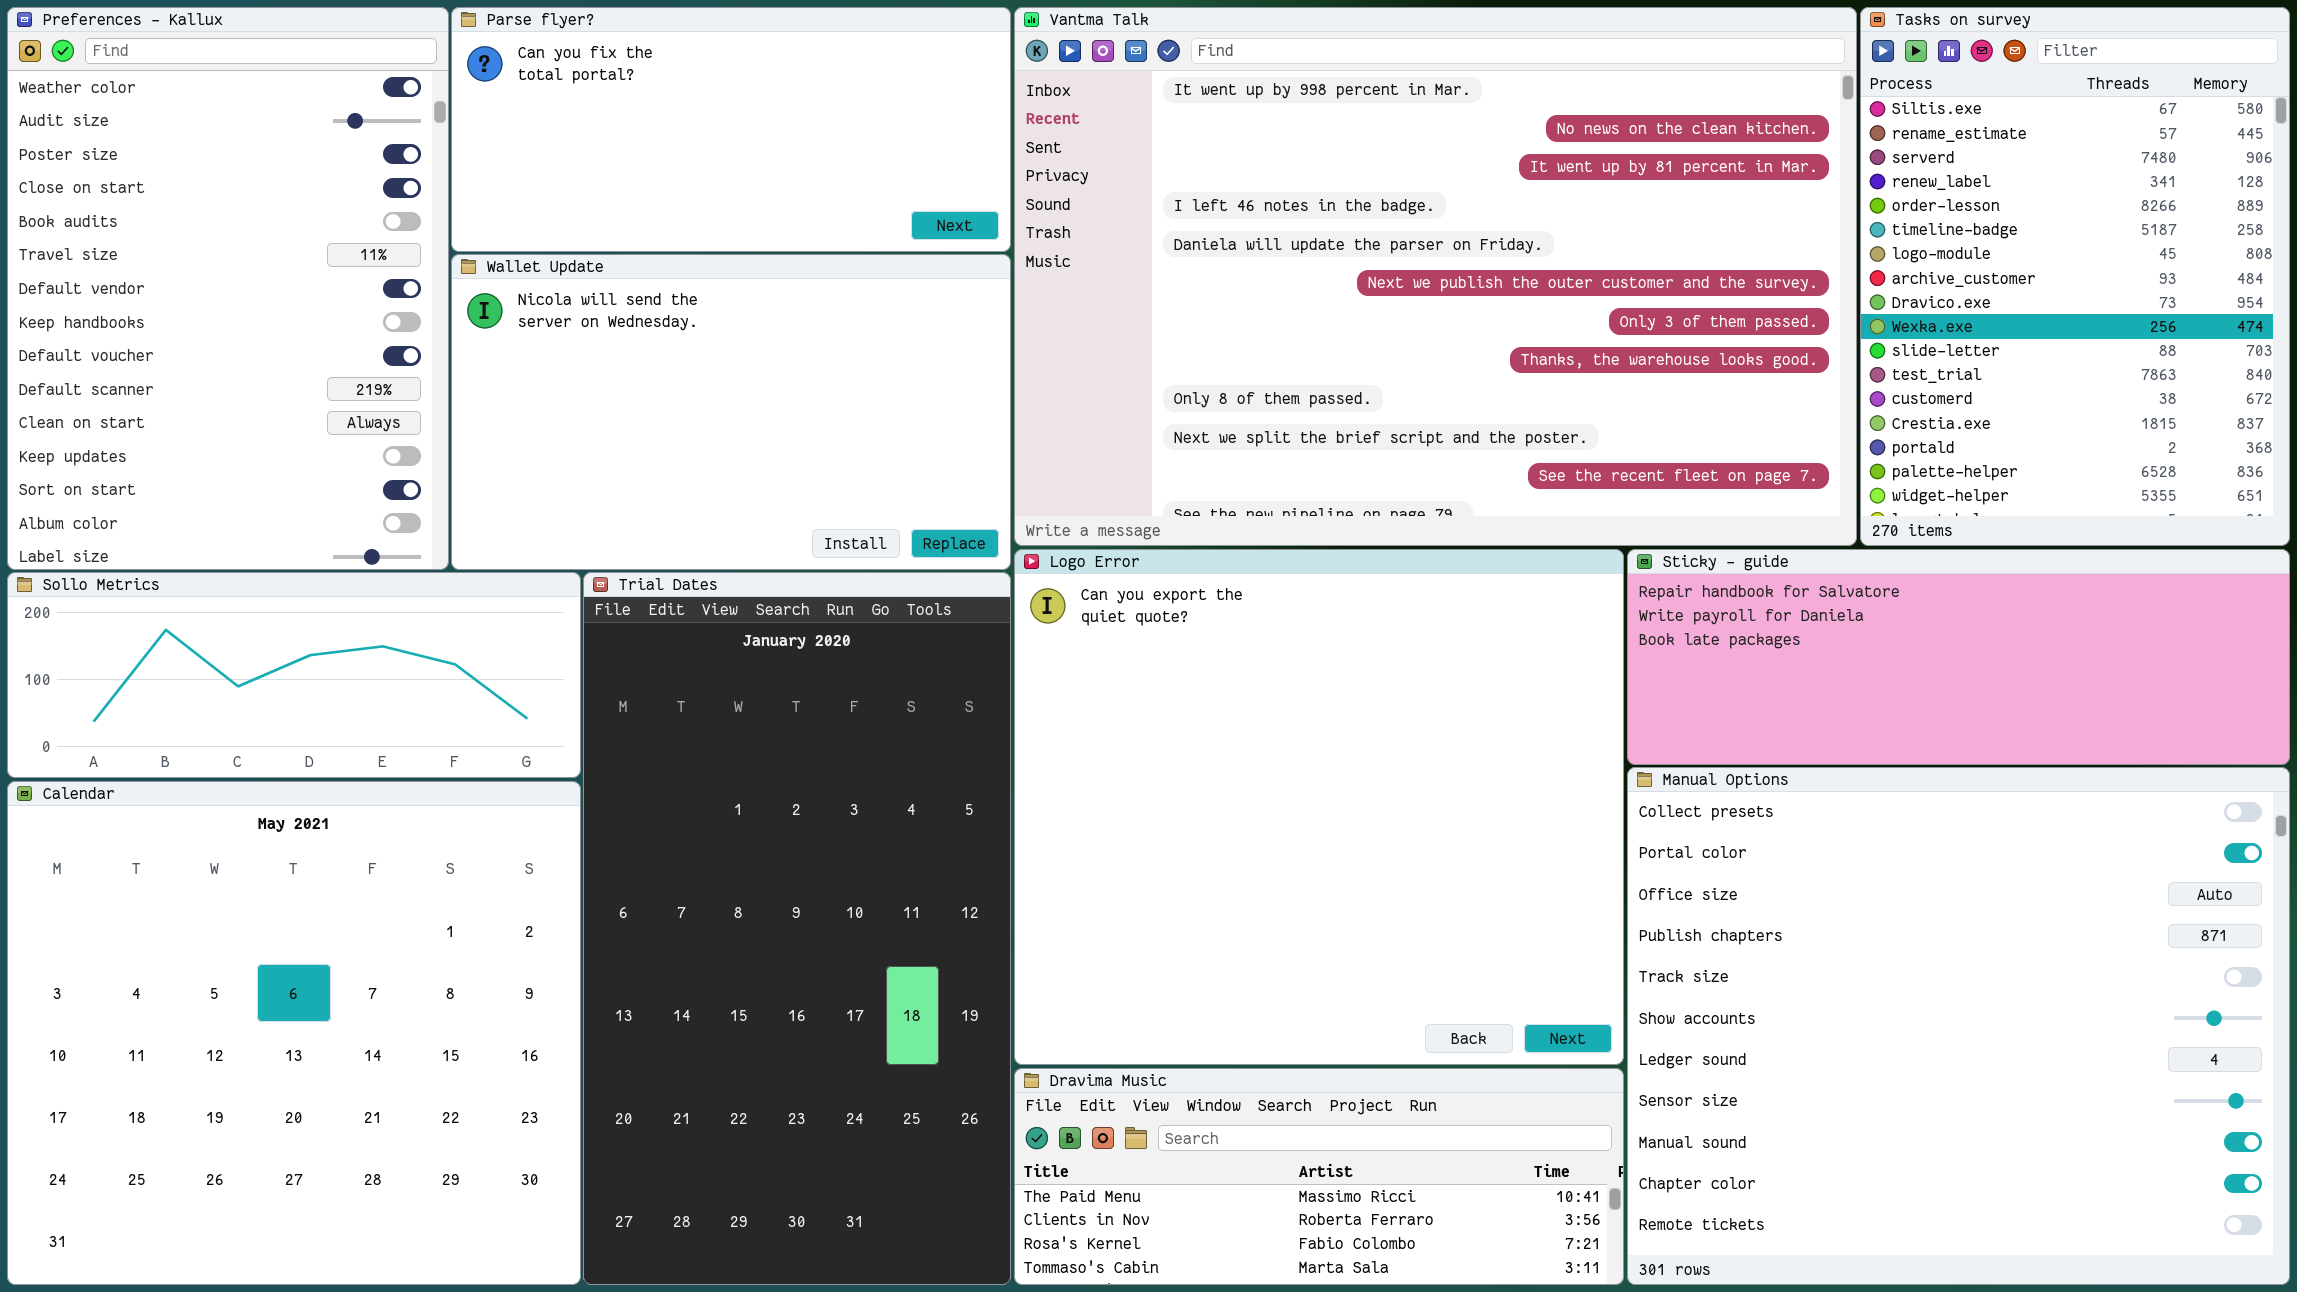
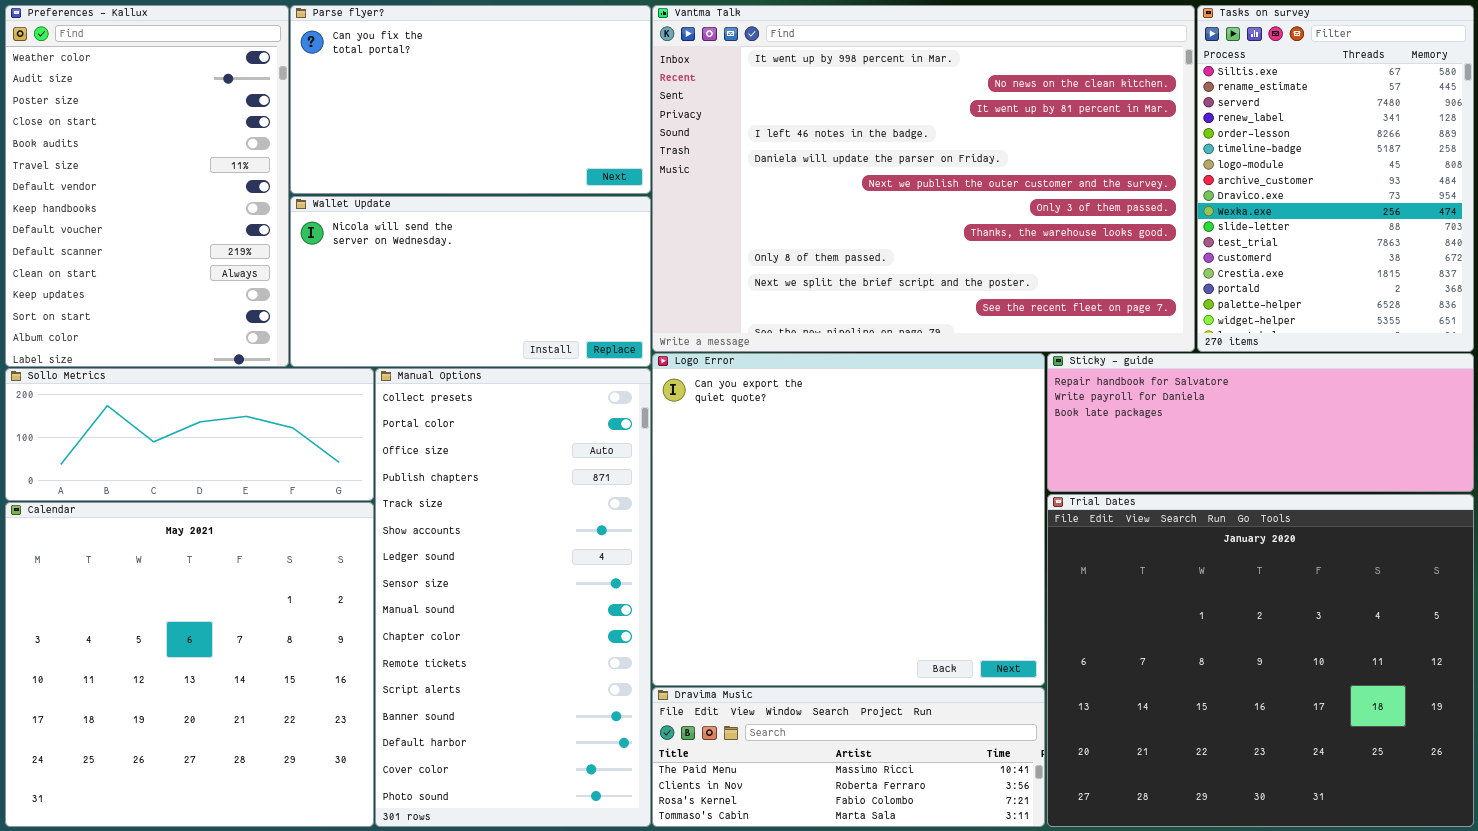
Parse flyer?: [451,7,1011,252] -> [290,5,651,194], resized
Wallet Update: [451,254,1011,570] -> [290,196,651,367], resized
Trial Dates: [583,572,1011,1285] -> [1047,494,1474,827], moved, resized
Manual Options: [1627,767,2290,1285] -> [375,368,651,827], moved, resized

